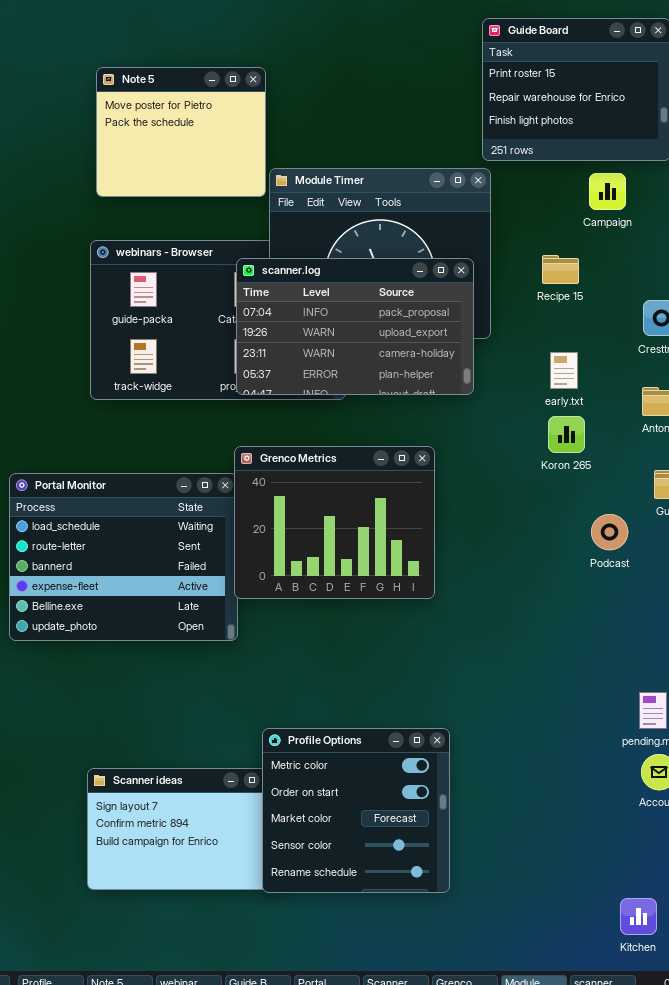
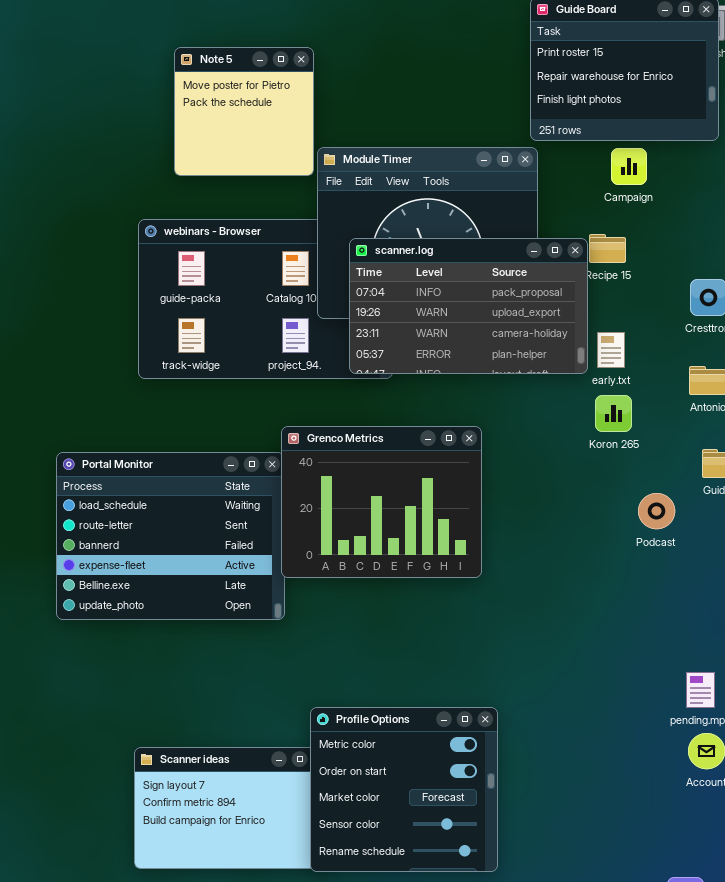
Note 5: [96,67,266,197] -> [174,47,314,176], resized
Campaign: [589,173,626,210] -> [611,148,647,185], moved
scanner.log: [236,258,474,395] -> [349,238,588,374], moved

